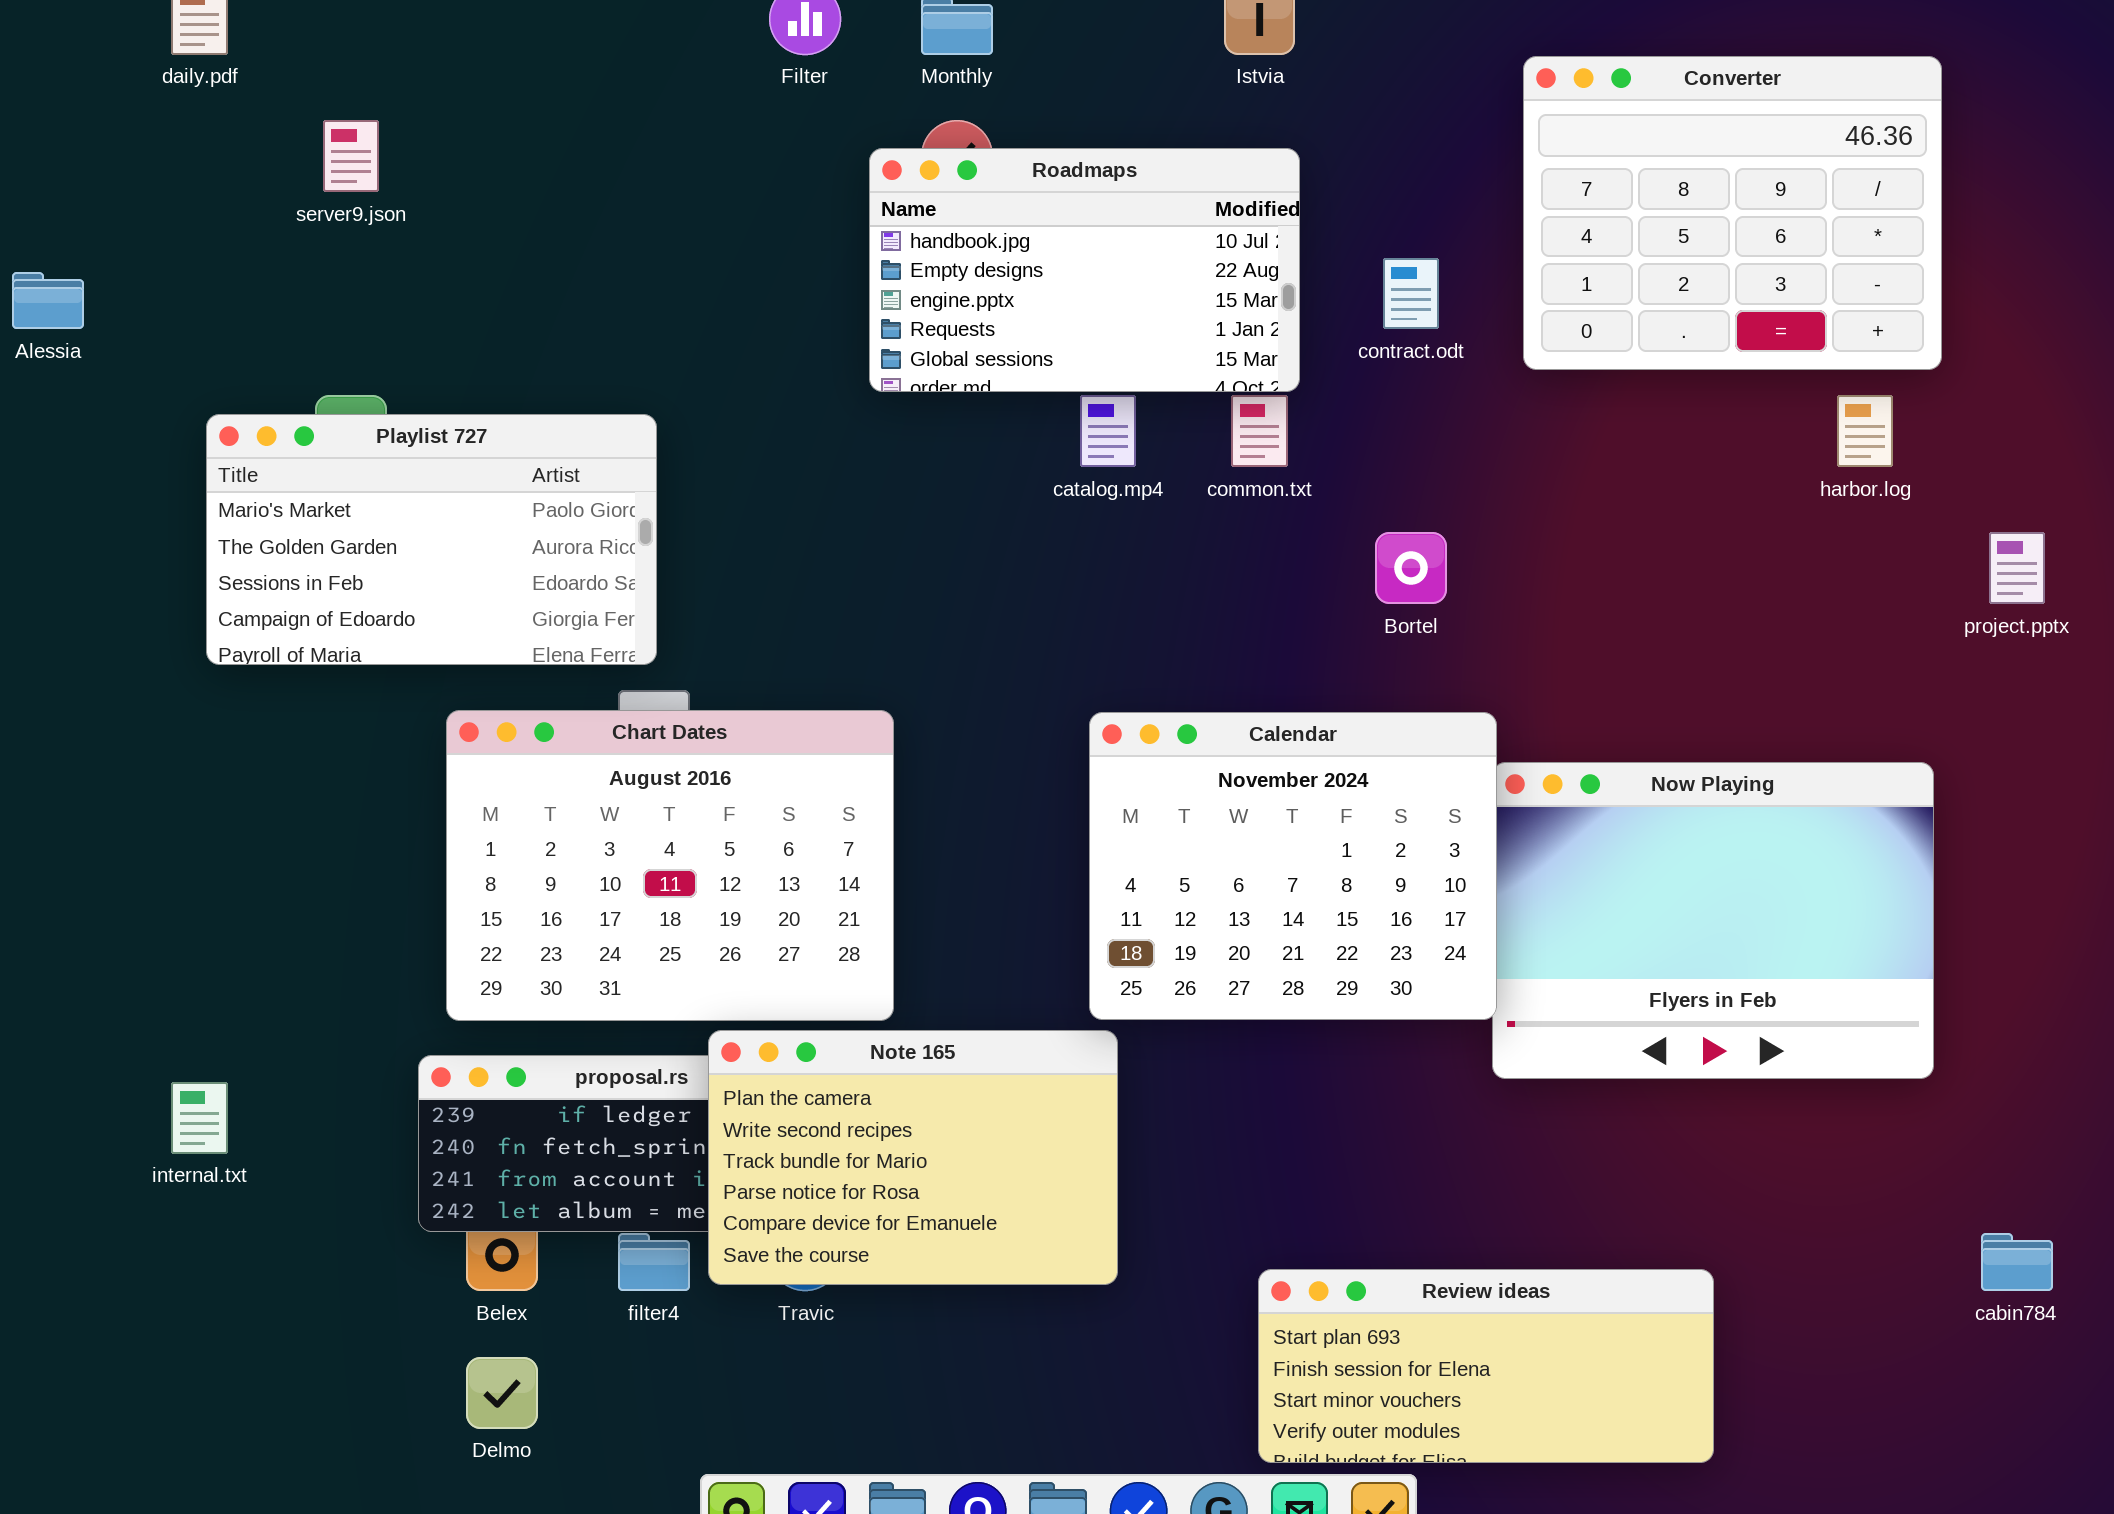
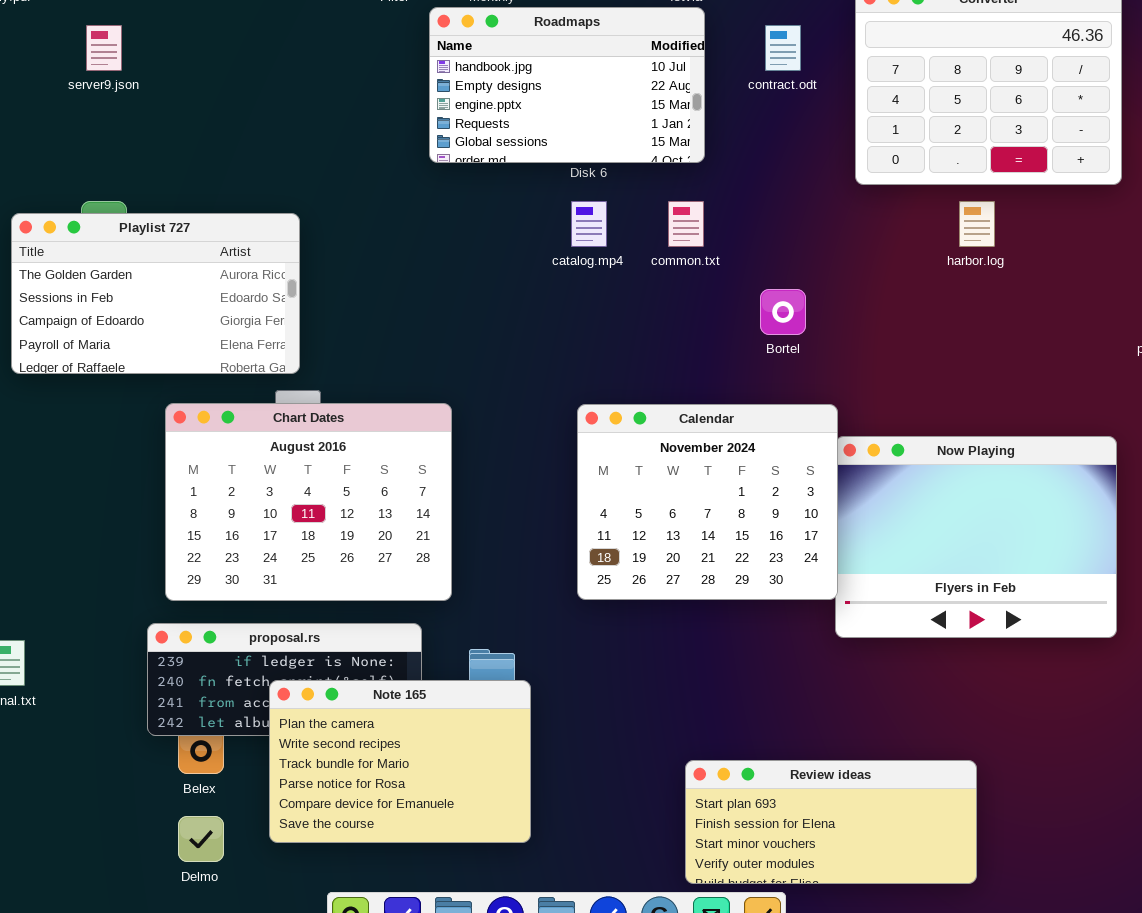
Roadmaps: [869,148,1300,392] -> [429,7,705,163], moved
contract.odt: [1383,258,1439,329] -> [765,25,801,71], moved
harbor.log: [1837,395,1893,467] -> [959,201,995,247], moved
Playlist 727: [206,414,657,665] -> [11,213,300,374], scrolled down 1 row
Note 165: [708,1030,1118,1285] -> [269,680,531,843], moved

